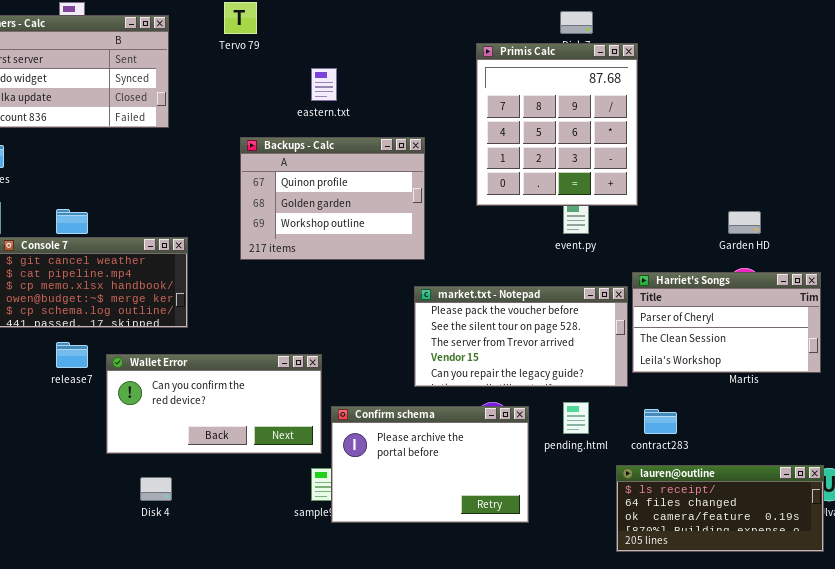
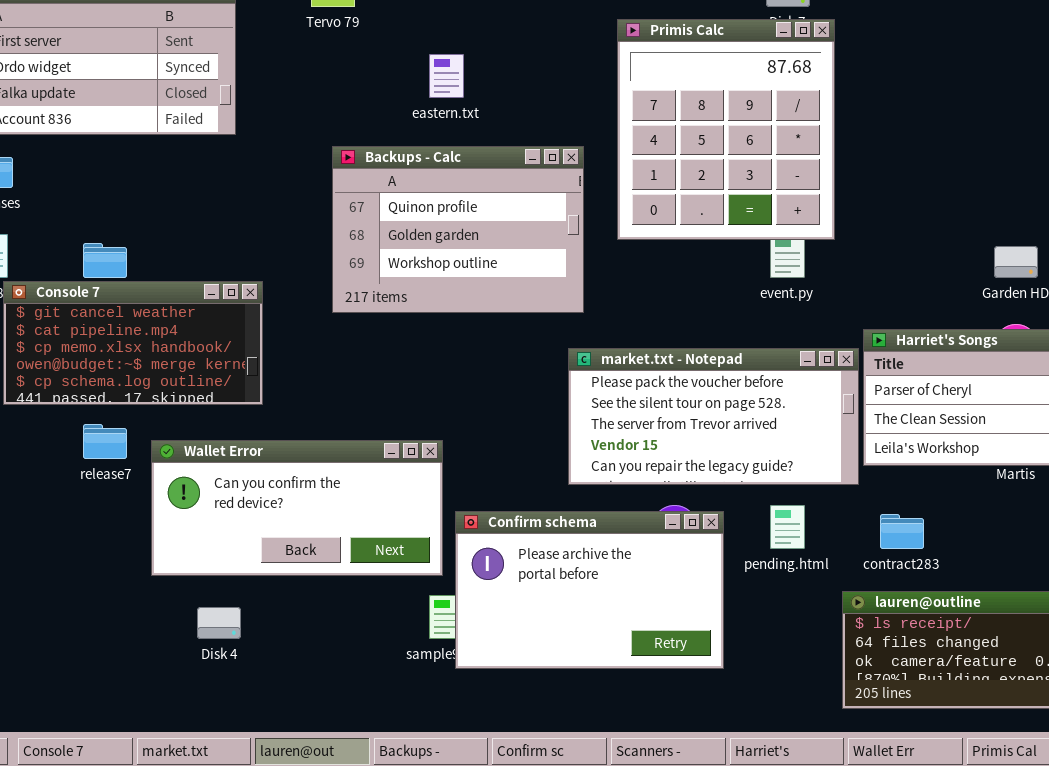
Primis Calc: [476,43,638,206] -> [617,19,835,240], moved

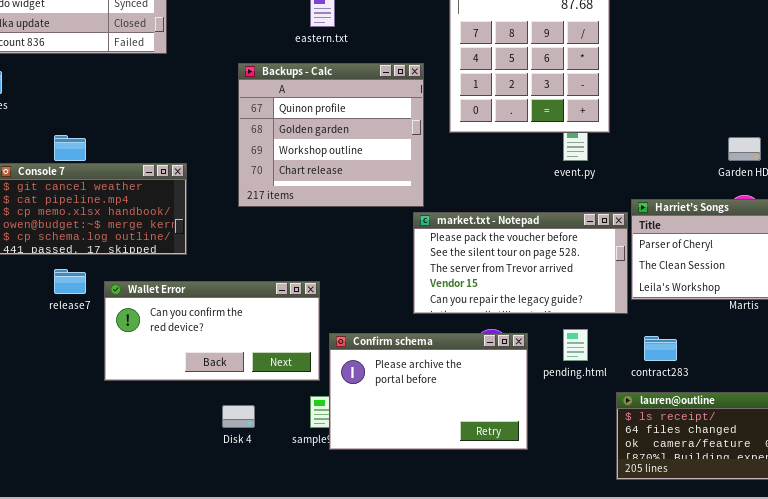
Backups - Calc: [332,146,584,313] -> [238,63,424,207], resized
Disk 4: [197,607,241,639] -> [222,405,255,428], moved

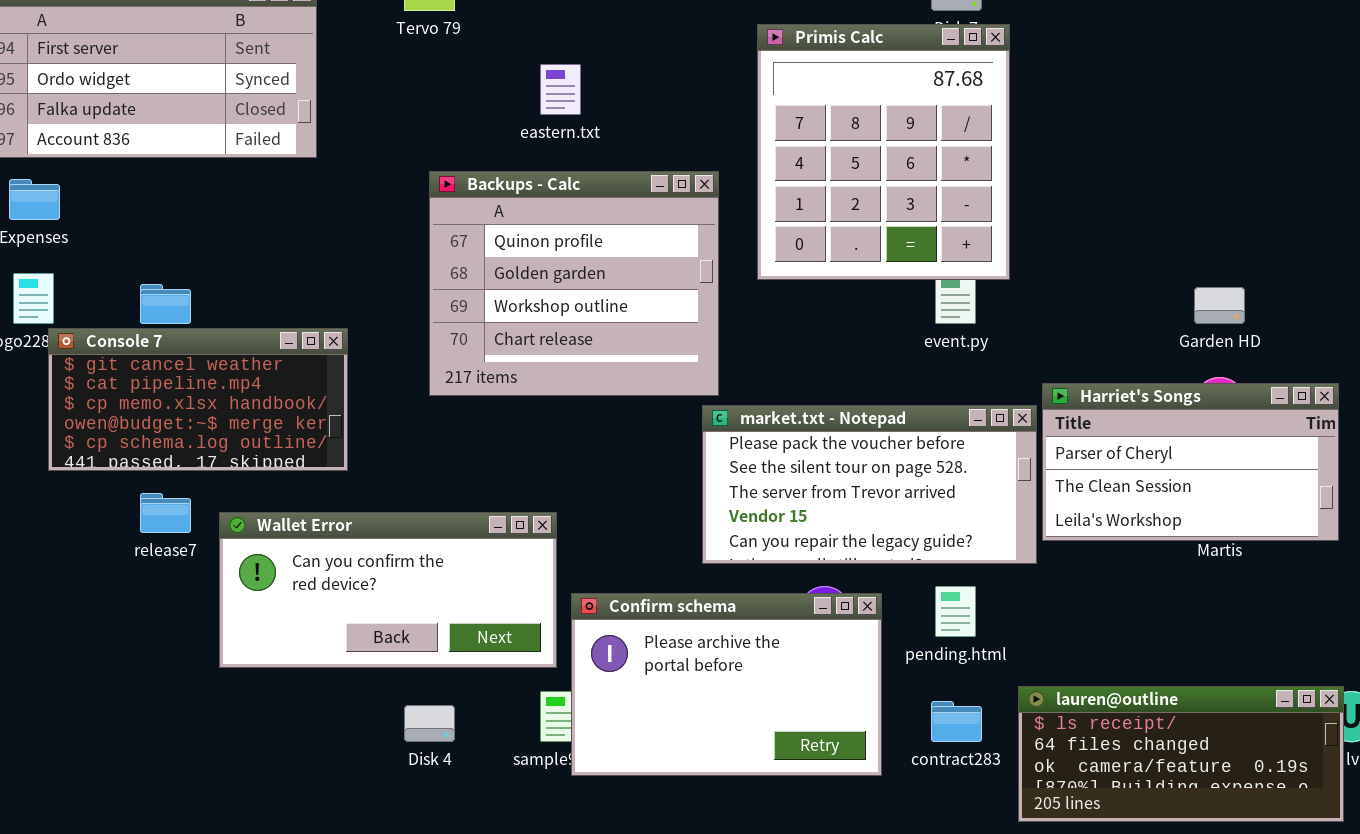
contract283: [644,336,677,361] -> [931,701,982,742], moved

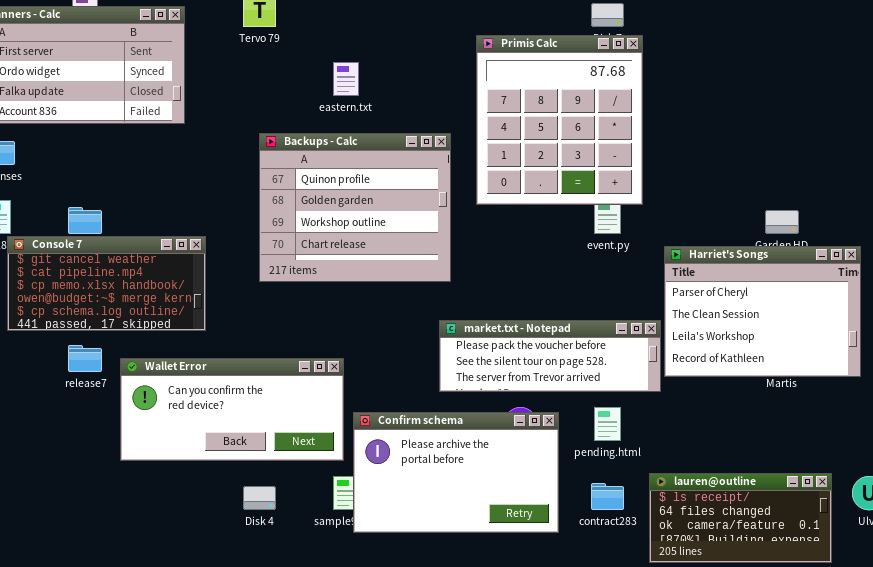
Harriet's Songs: [1042,383,1339,541] -> [664,246,861,377], resized
market.txt - Notepad: [702,405,1037,564] -> [439,320,661,392], resized
lauren@outline: [1018,686,1344,822] -> [649,473,832,563], resized

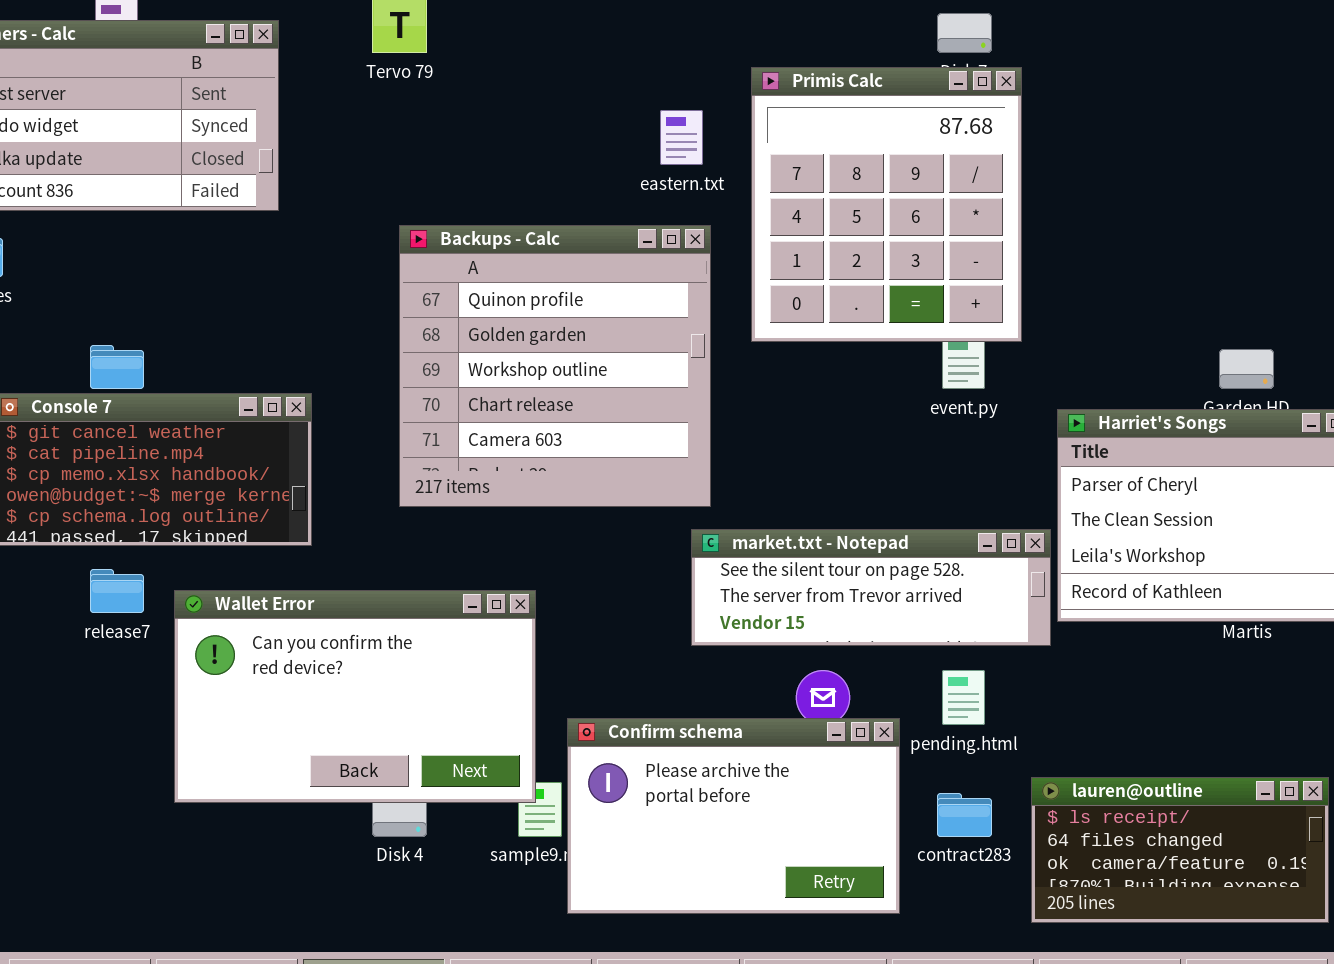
eastern.txt: [333,62,359,96] -> [660,110,703,165], moved
Backups - Calc: [259,133,451,282] -> [399,225,711,507], resized
market.txt - Notepad: [439,320,661,392] -> [691,529,1051,646], scrolled down 1 row
Wallet Error: [120,358,344,461] -> [174,590,536,803], resized
Confirm schema: [353,412,559,533] -> [567,718,900,914], moved

